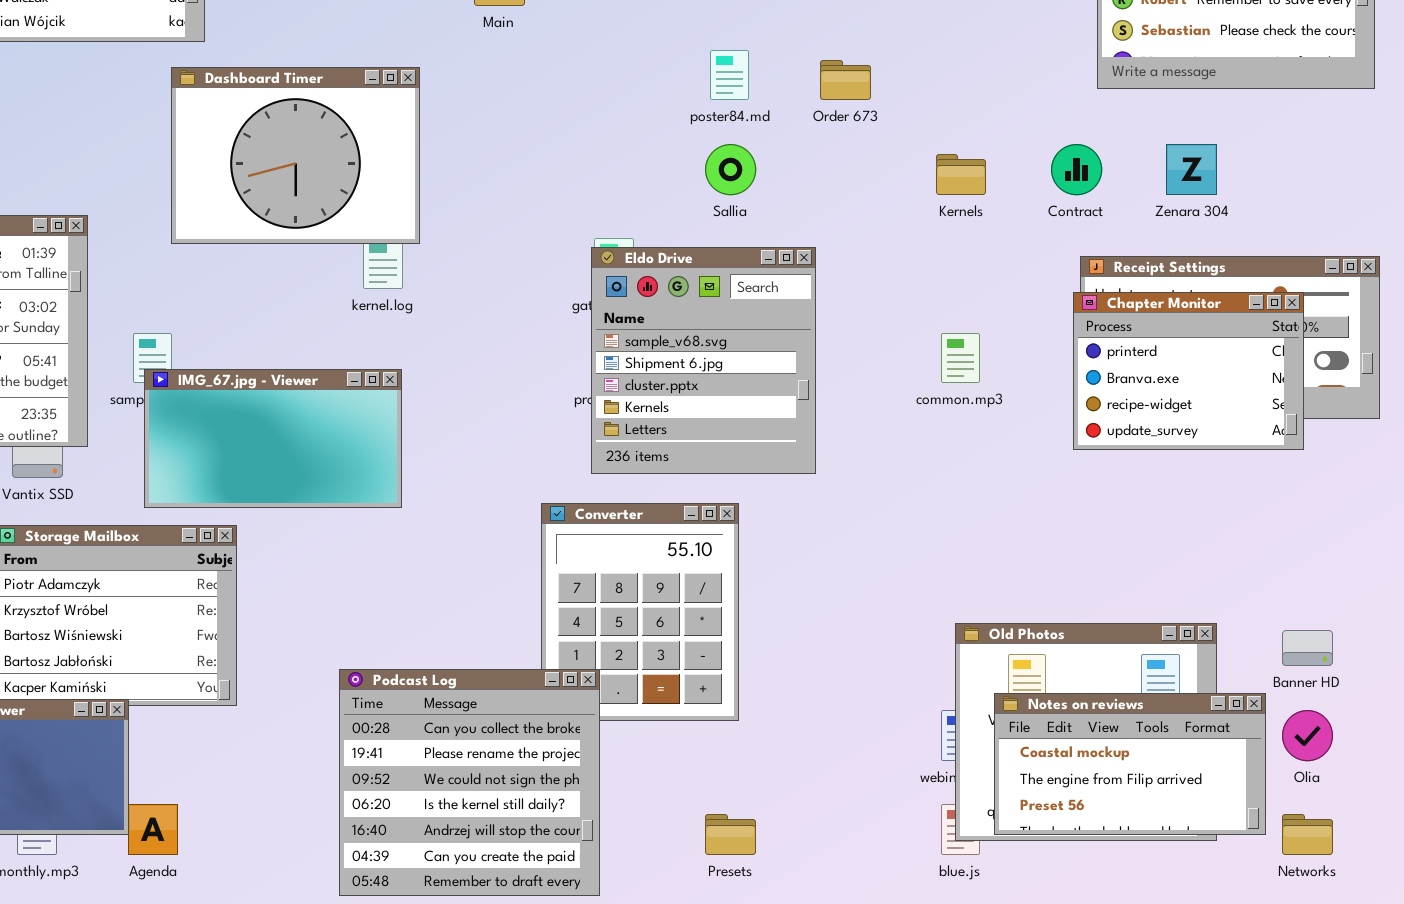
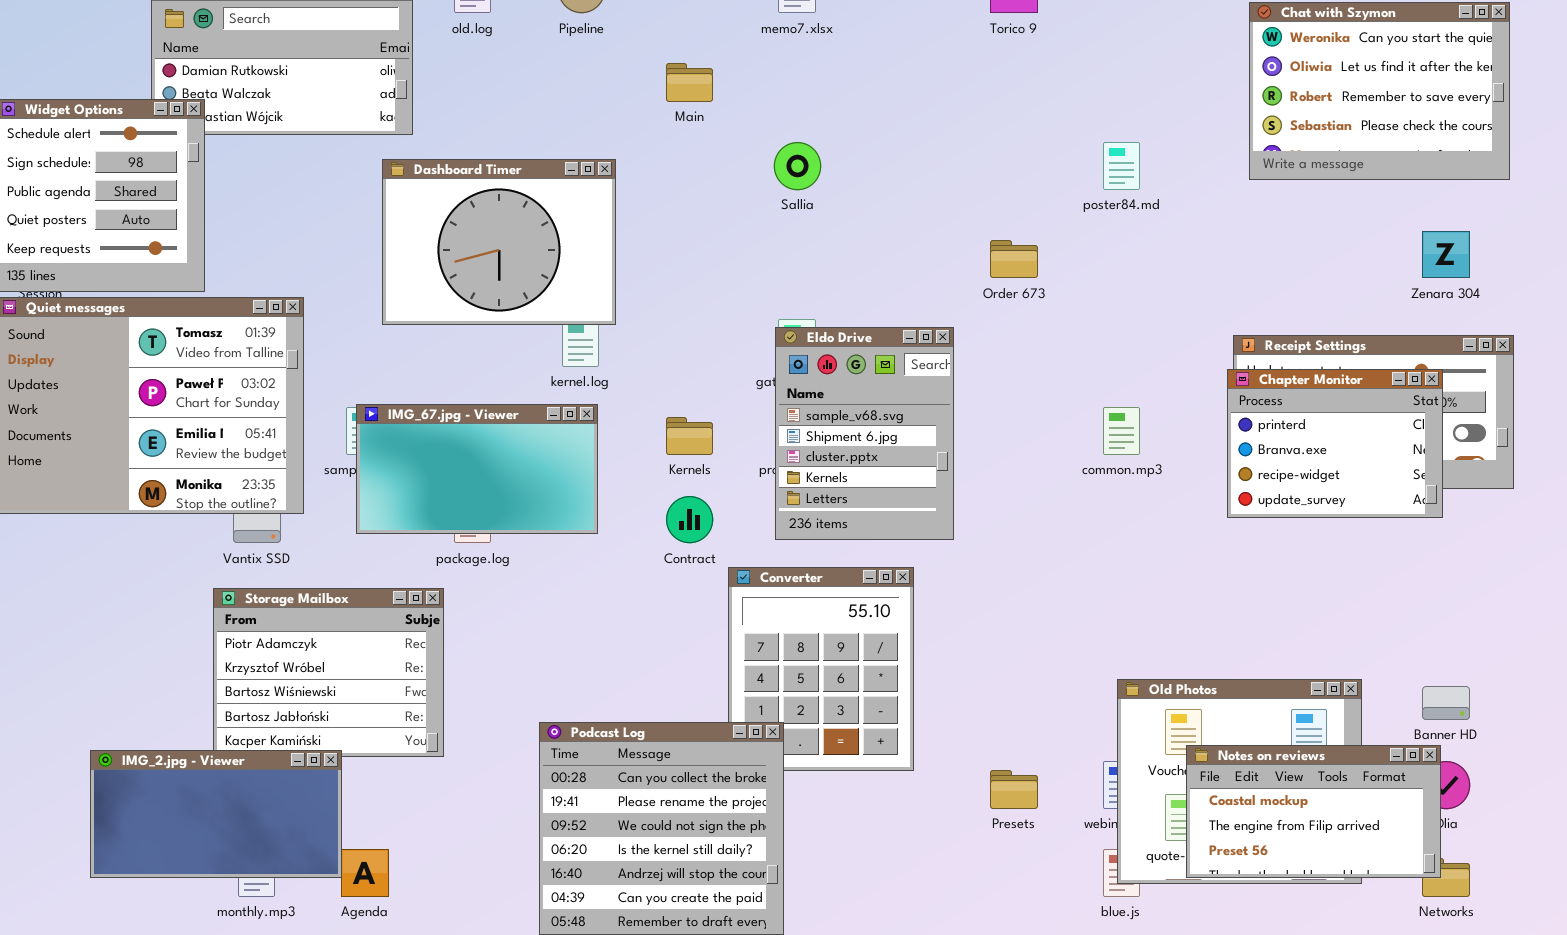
poster84.md: [710,50,749,100] -> [1103,142,1140,190], moved
Order 673: [820,60,871,100] -> [990,240,1038,278], moved
Sallia: [705,144,756,195] -> [774,142,821,190], moved
Contract: [1051,144,1102,195] -> [666,496,713,543], moved
Zenara 304: [1166,144,1217,195] -> [1422,231,1470,278], moved
Kernels: [936,154,986,195] -> [666,417,713,455], moved
Eldo Drive: [591,247,816,474] -> [775,327,954,540], resized
IMG_67.jpg - Viewer: [144,369,402,508] -> [356,404,598,534], moved
Notes on reviews: [994,693,1266,835] -> [1186,745,1441,878], moved
Presets: [705,814,756,855] -> [990,770,1038,809], moved

